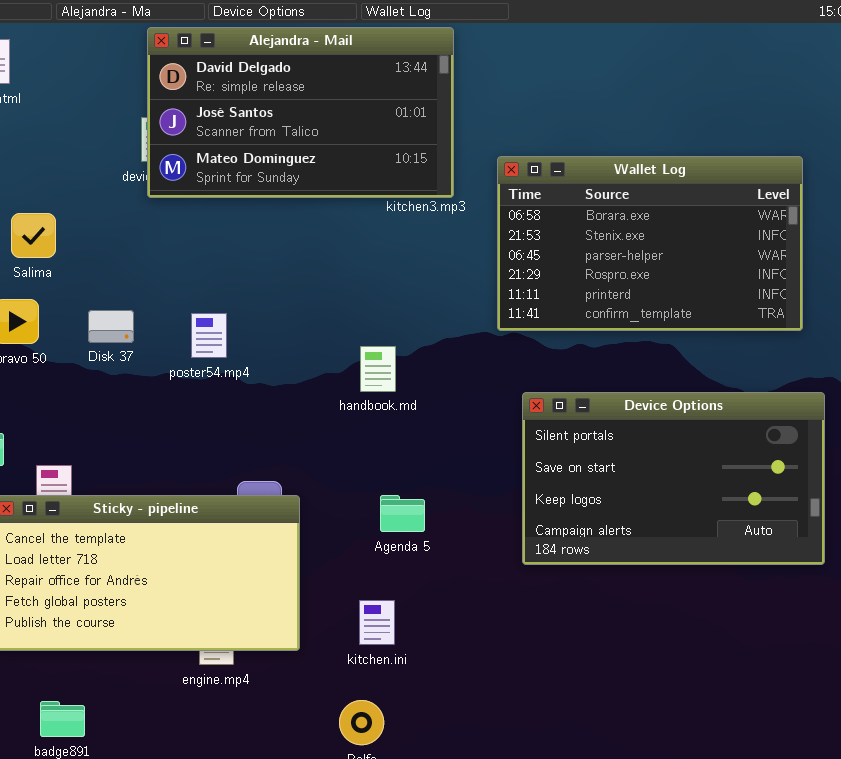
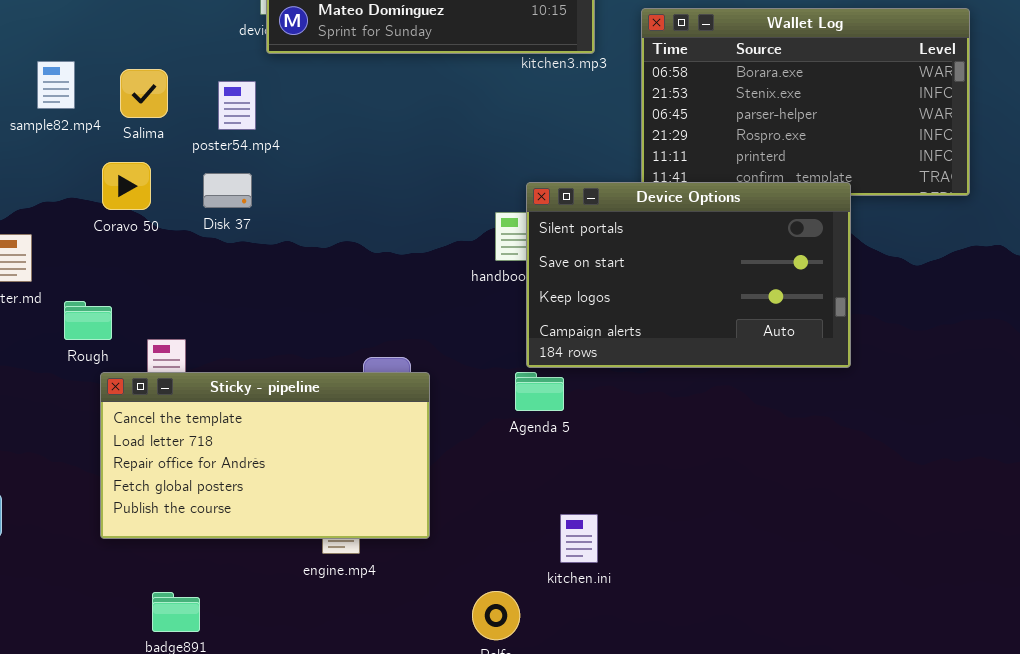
poster54.mp4: [191,313,227,358] -> [218,81,256,130], moved
Device Options: [522,392,825,565] -> [526,182,851,368], moved
kitchen.ini: [359,600,395,645] -> [560,514,598,563], moved

